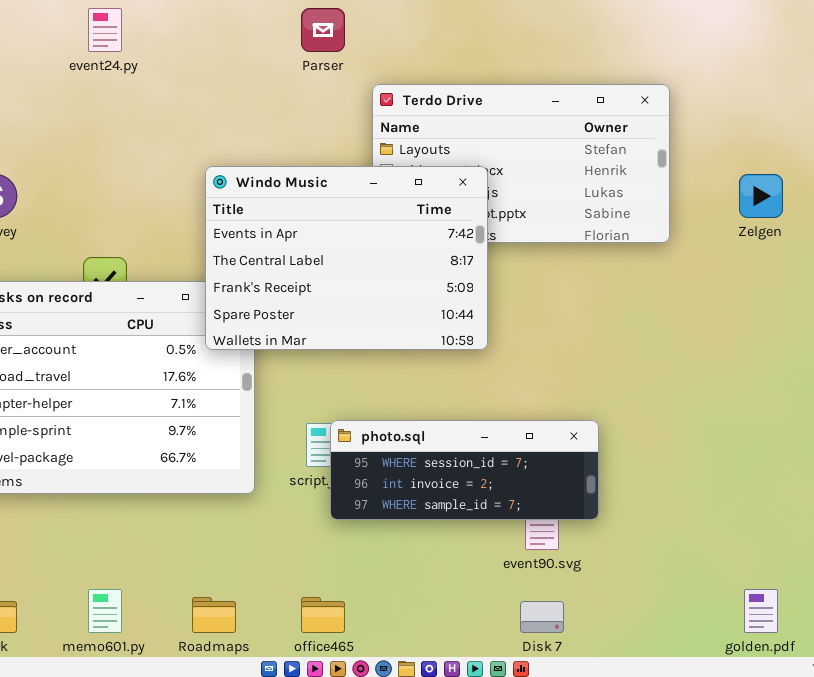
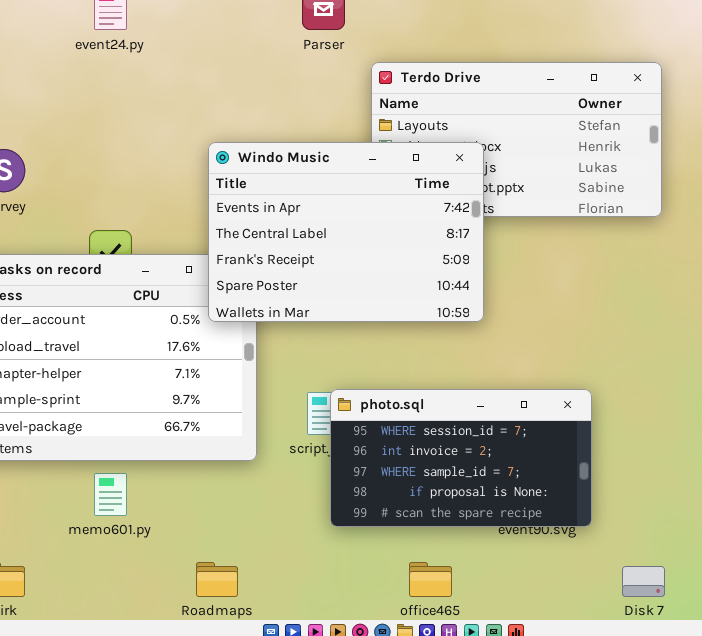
photo.sql: [330,420,599,520] -> [330,389,592,527], resized
memo601.py: [88,589,122,633] -> [94,473,127,516], moved
office465: [301,597,345,633] -> [409,562,452,597], moved
Disk 7: [520,601,564,633] -> [622,566,665,597], moved

